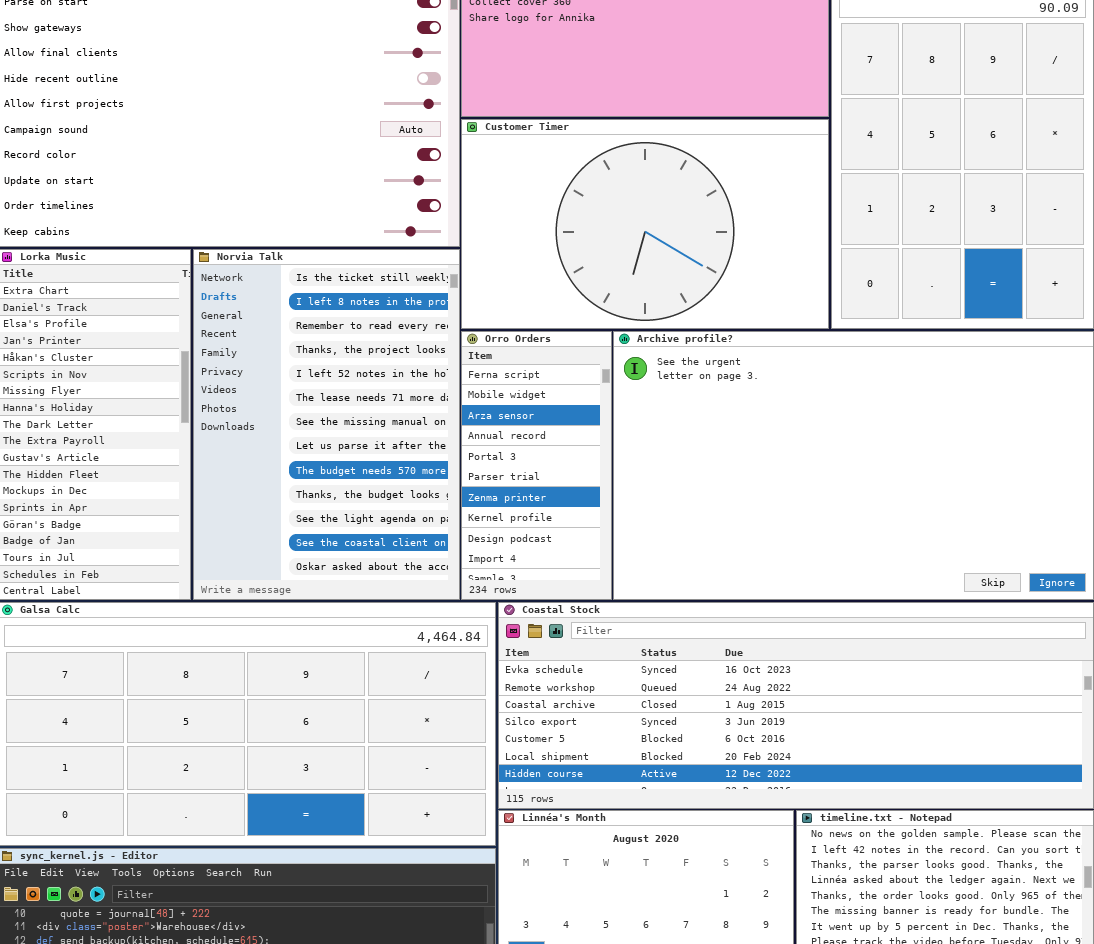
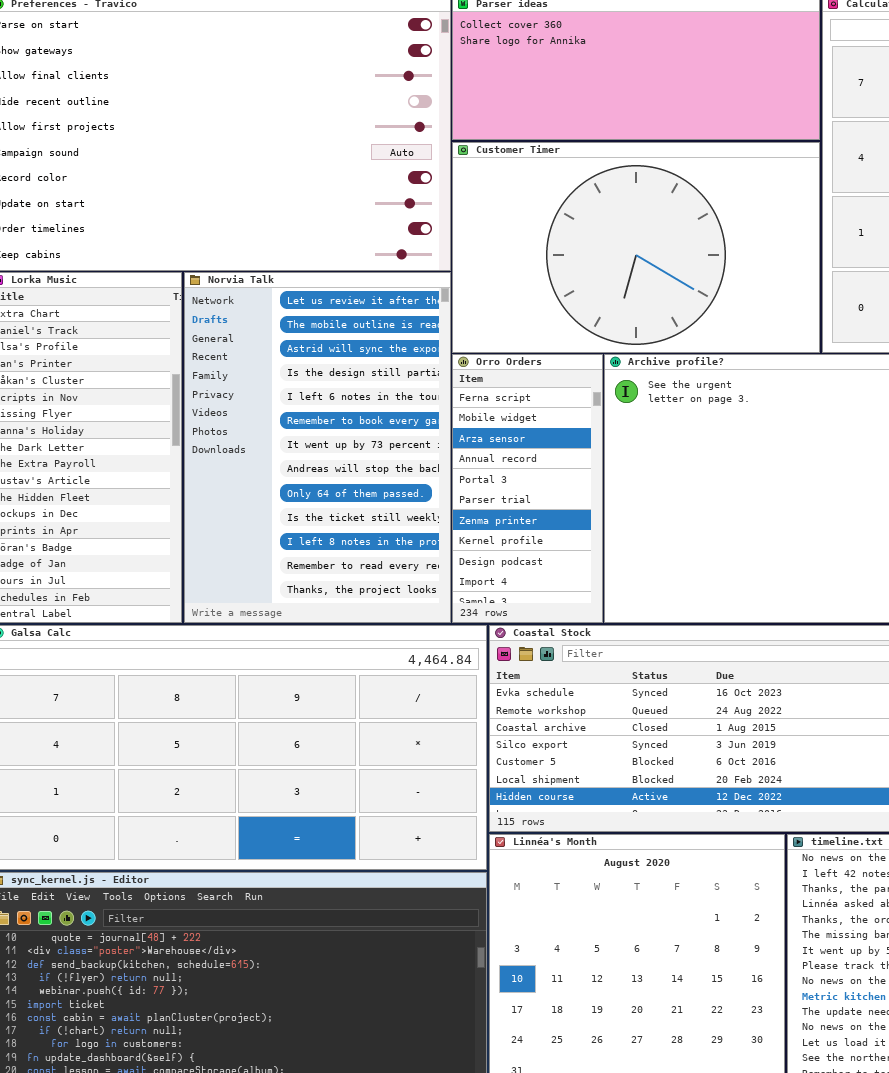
Norvia Talk: [193,249,460,600] -> [184,272,451,623], scrolled up 9 rows

